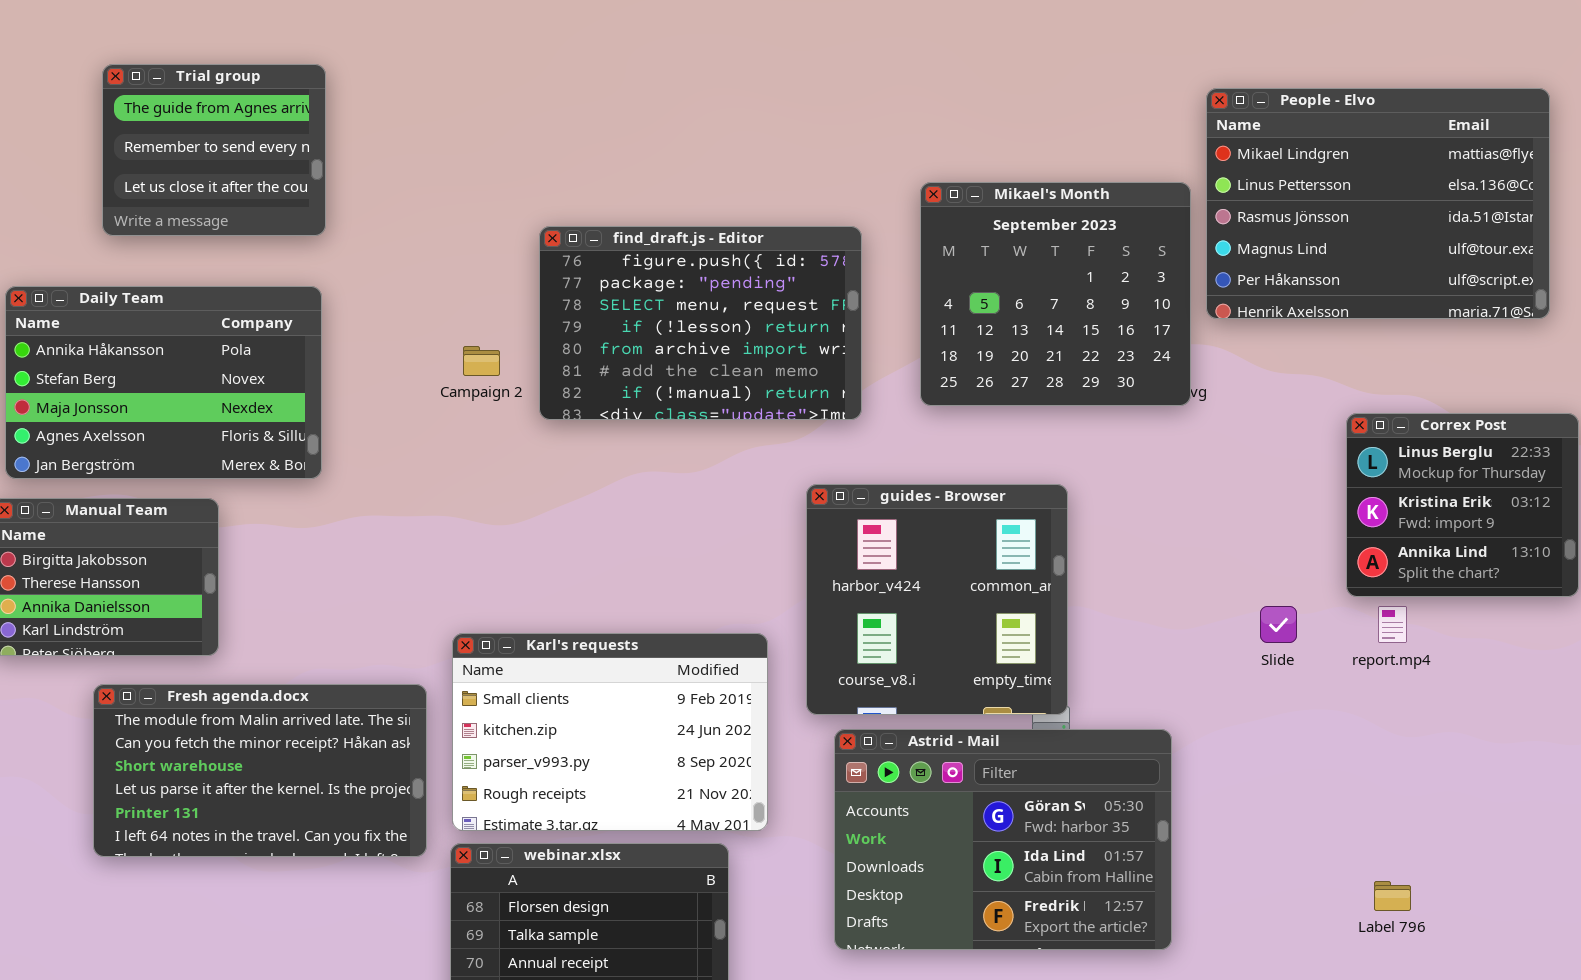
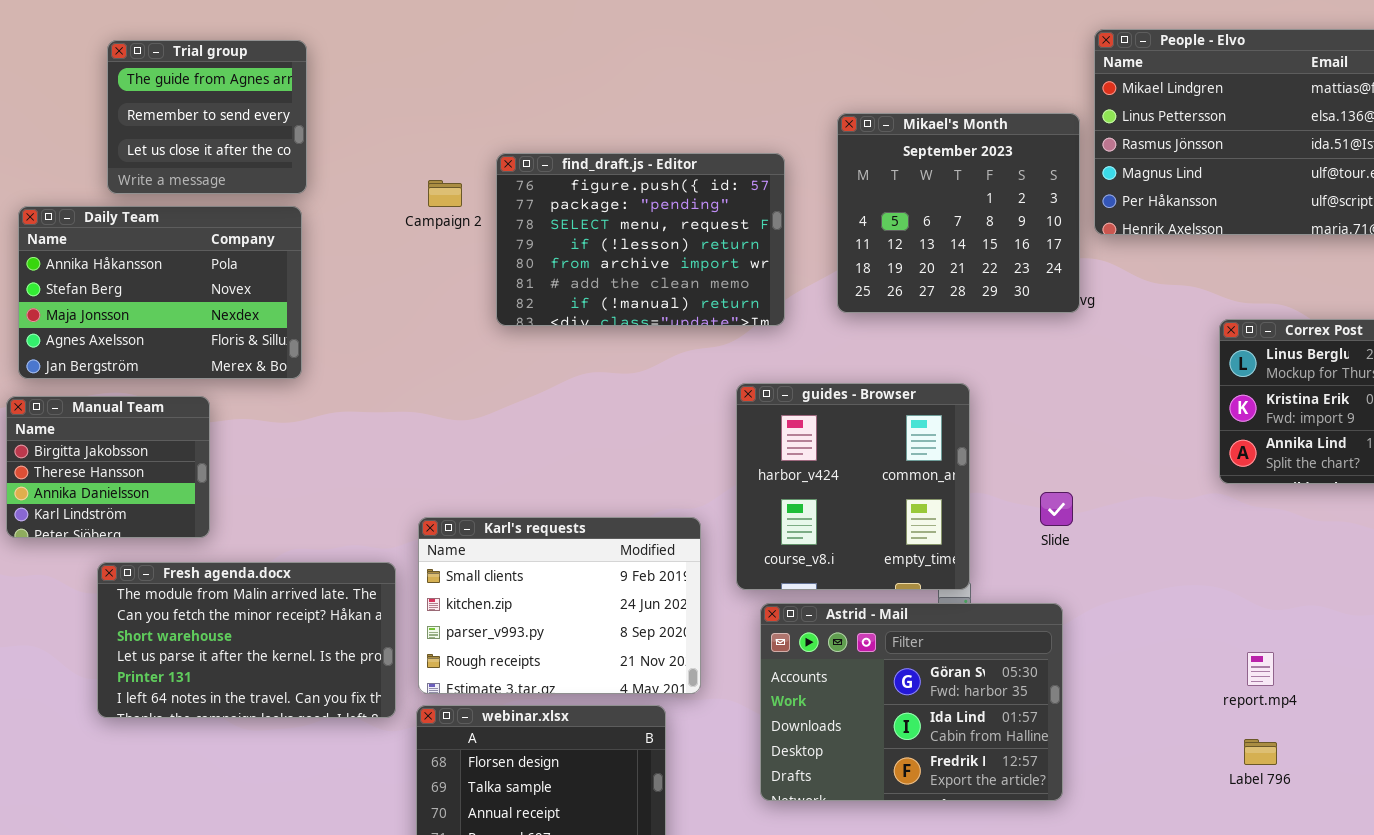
Trial group: [102,64,326,236] -> [107,40,307,194], moved
Campaign 2: [463,346,500,376] -> [428,180,462,207], moved
Slide: [1260,606,1297,643] -> [1040,492,1073,526], moved
report.mp4: [1378,606,1407,643] -> [1247,652,1274,686], moved

